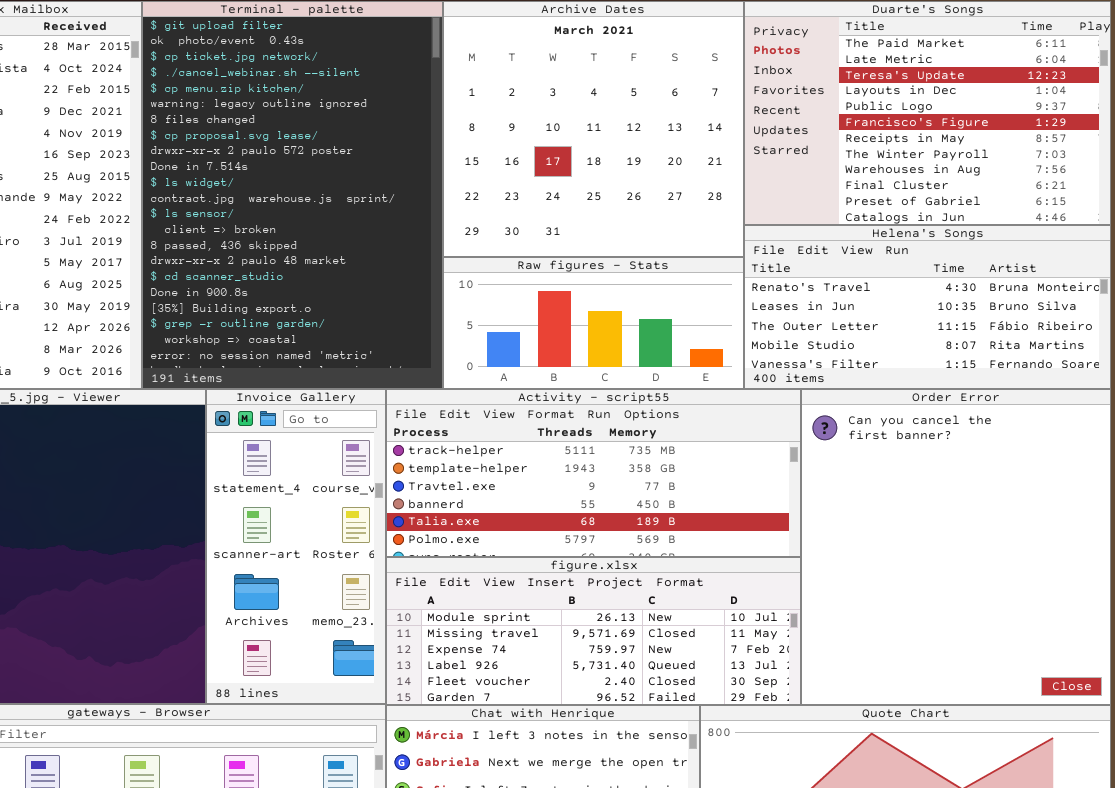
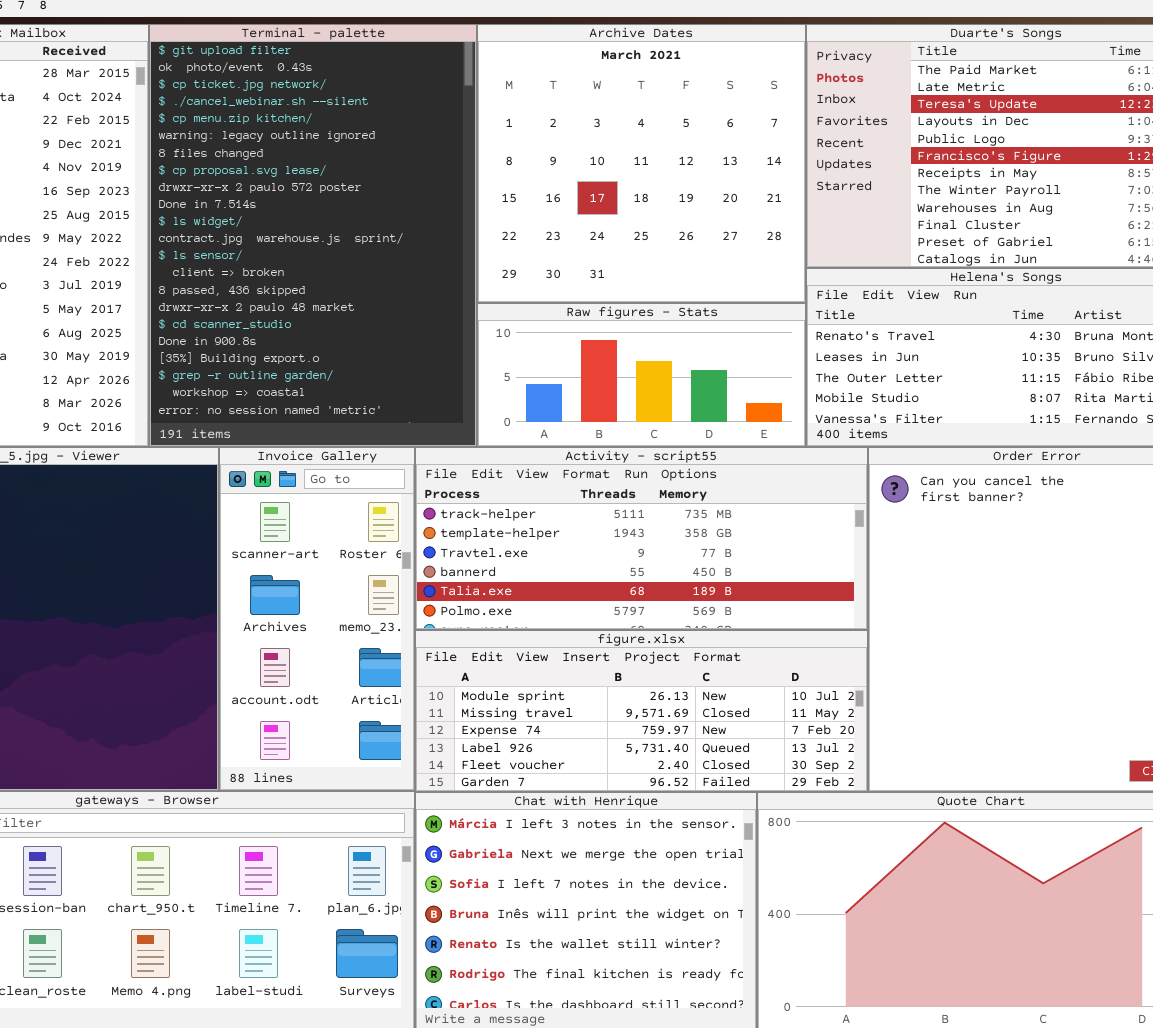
Invoice Gallery: [206,389,386,704] -> [219,447,415,791], scrolled down 1 row

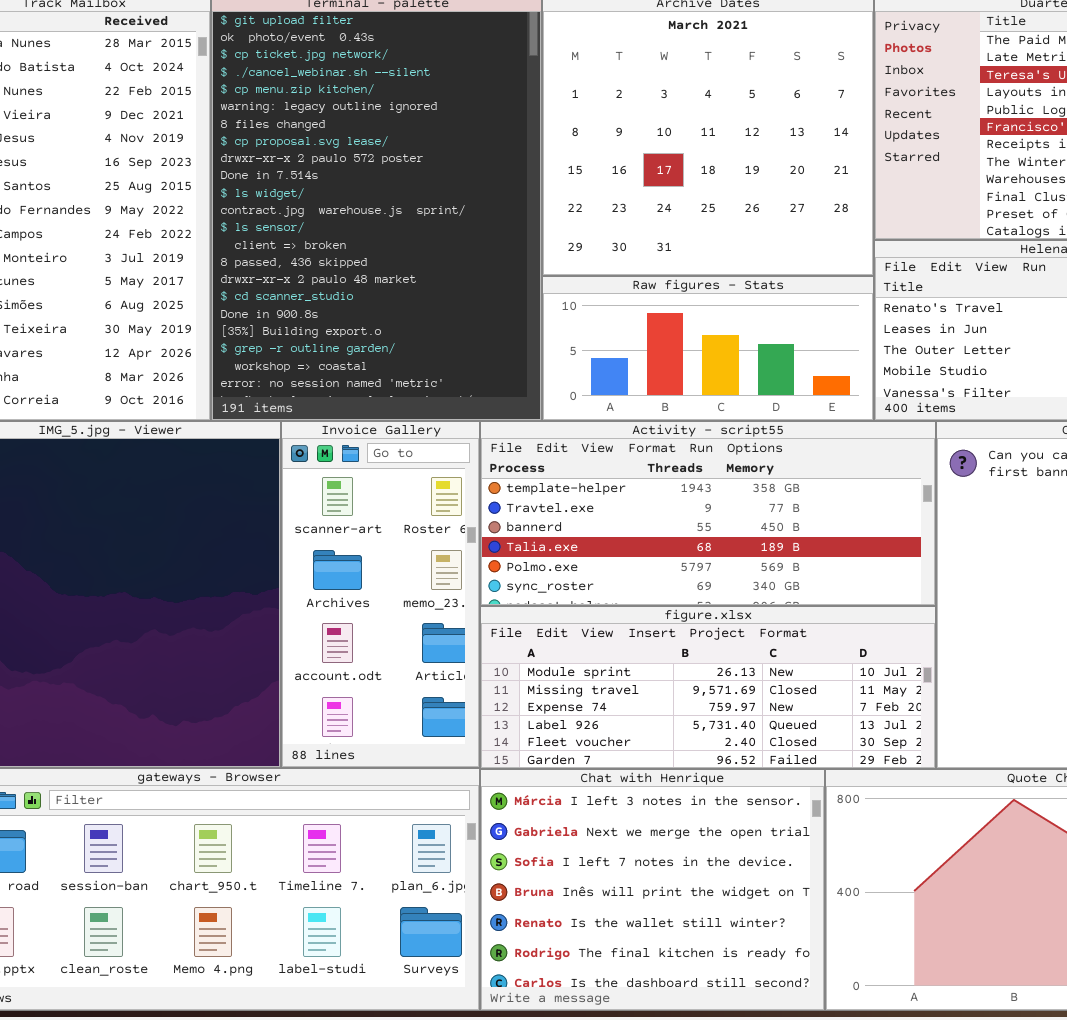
Activity - script55: [415,447,868,630] -> [480,421,936,606], scrolled down 1 row

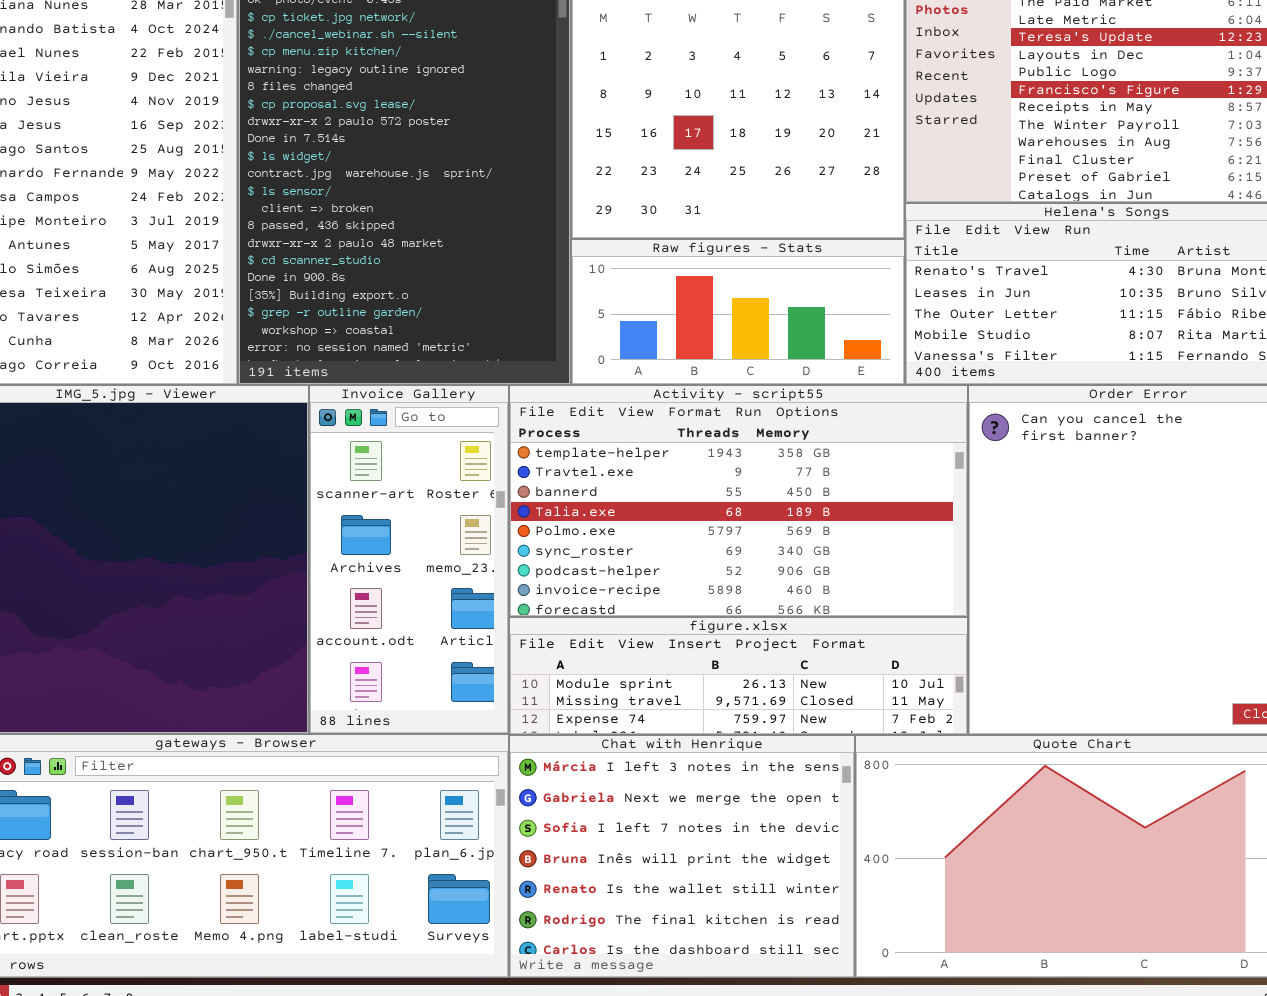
Activity - script55: [480,421,936,606] -> [509,385,968,617], resized
figure.xlsx: [480,606,936,769] -> [509,617,968,735], resized

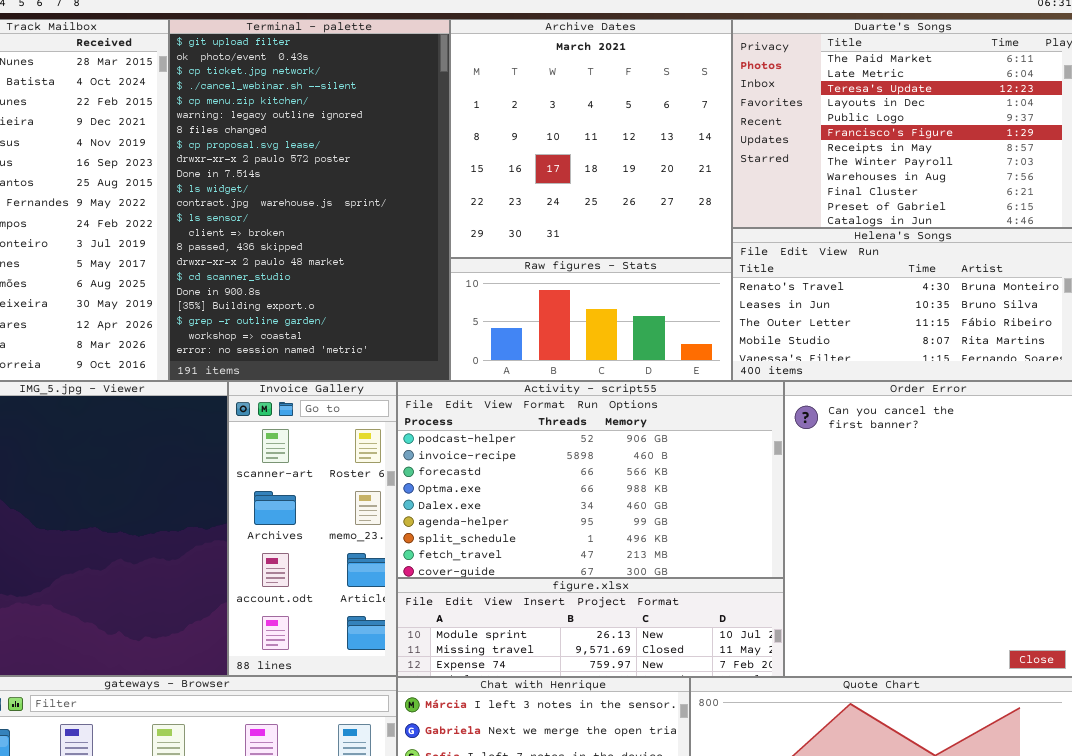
Activity - script55: [509,385,968,617] -> [397,381,784,578], scrolled down 6 rows

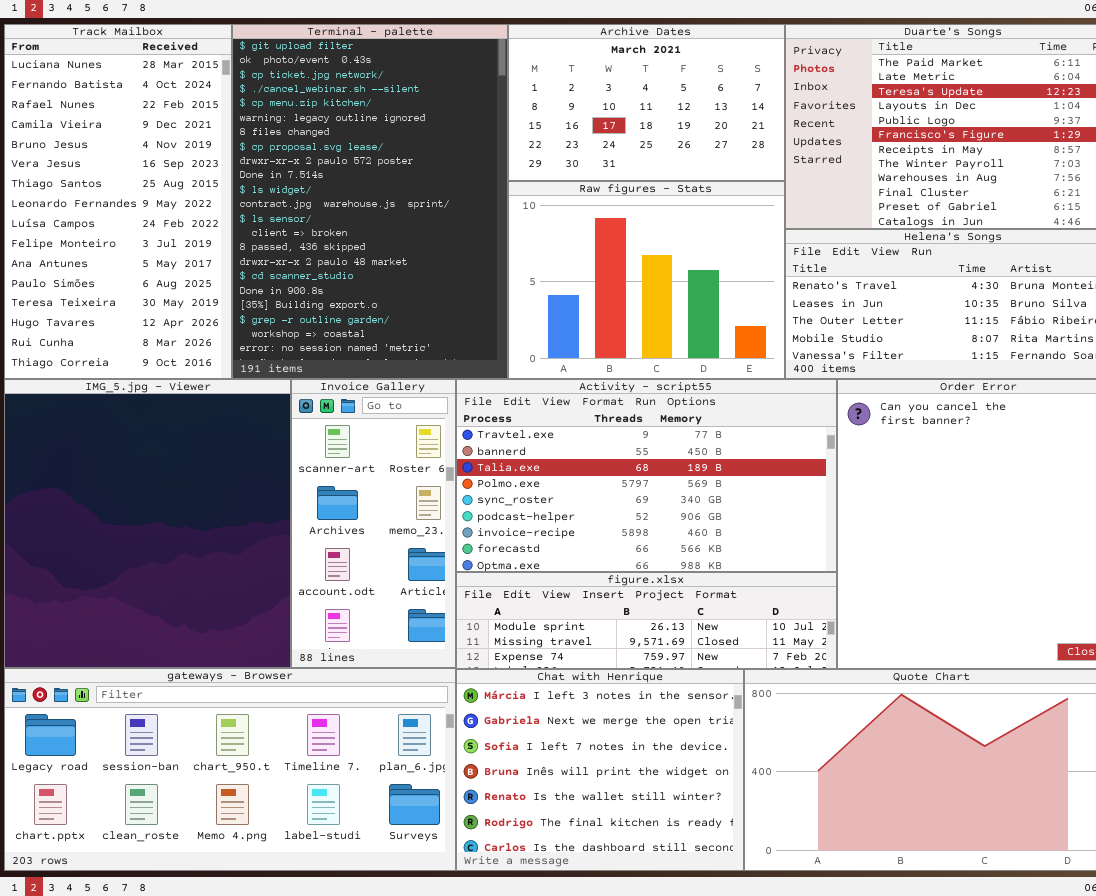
Archive Dates: [450,19,732,258] -> [508,24,785,181], resized
Raw figures - Stats: [450,258,732,381] -> [508,181,785,379], resized
Activity - script55: [397,381,784,578] -> [456,379,837,572], scrolled up 5 rows

